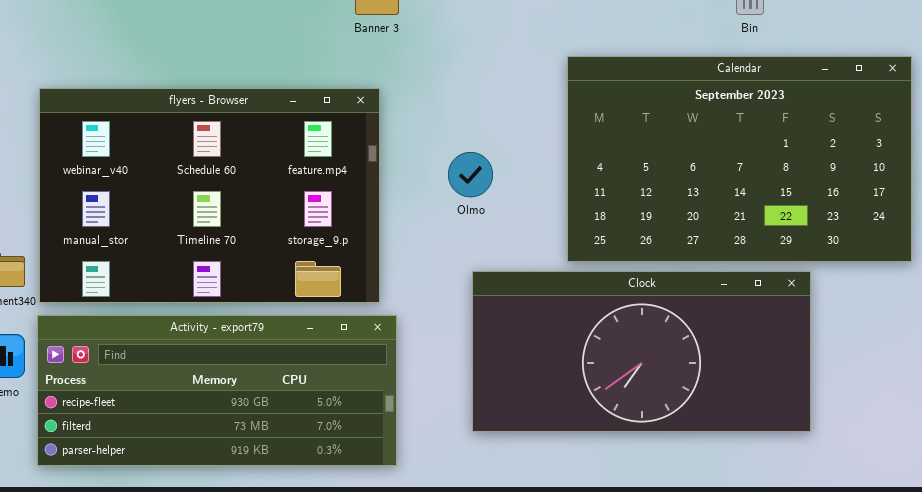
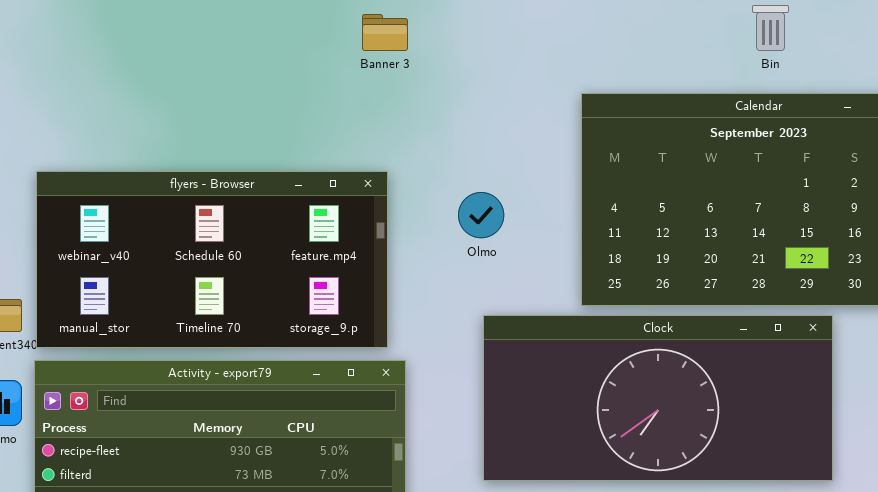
flyers - Browser: [39,88,380,303] -> [36,171,388,348], resized

